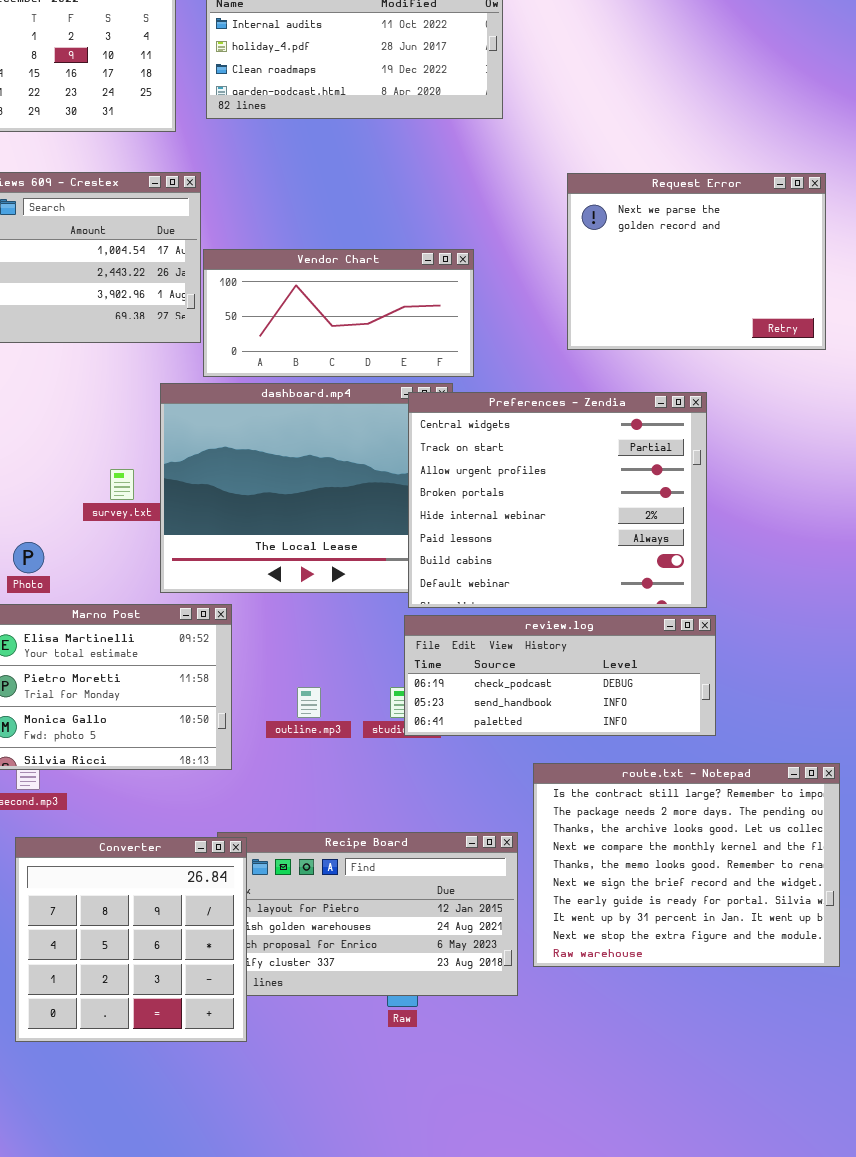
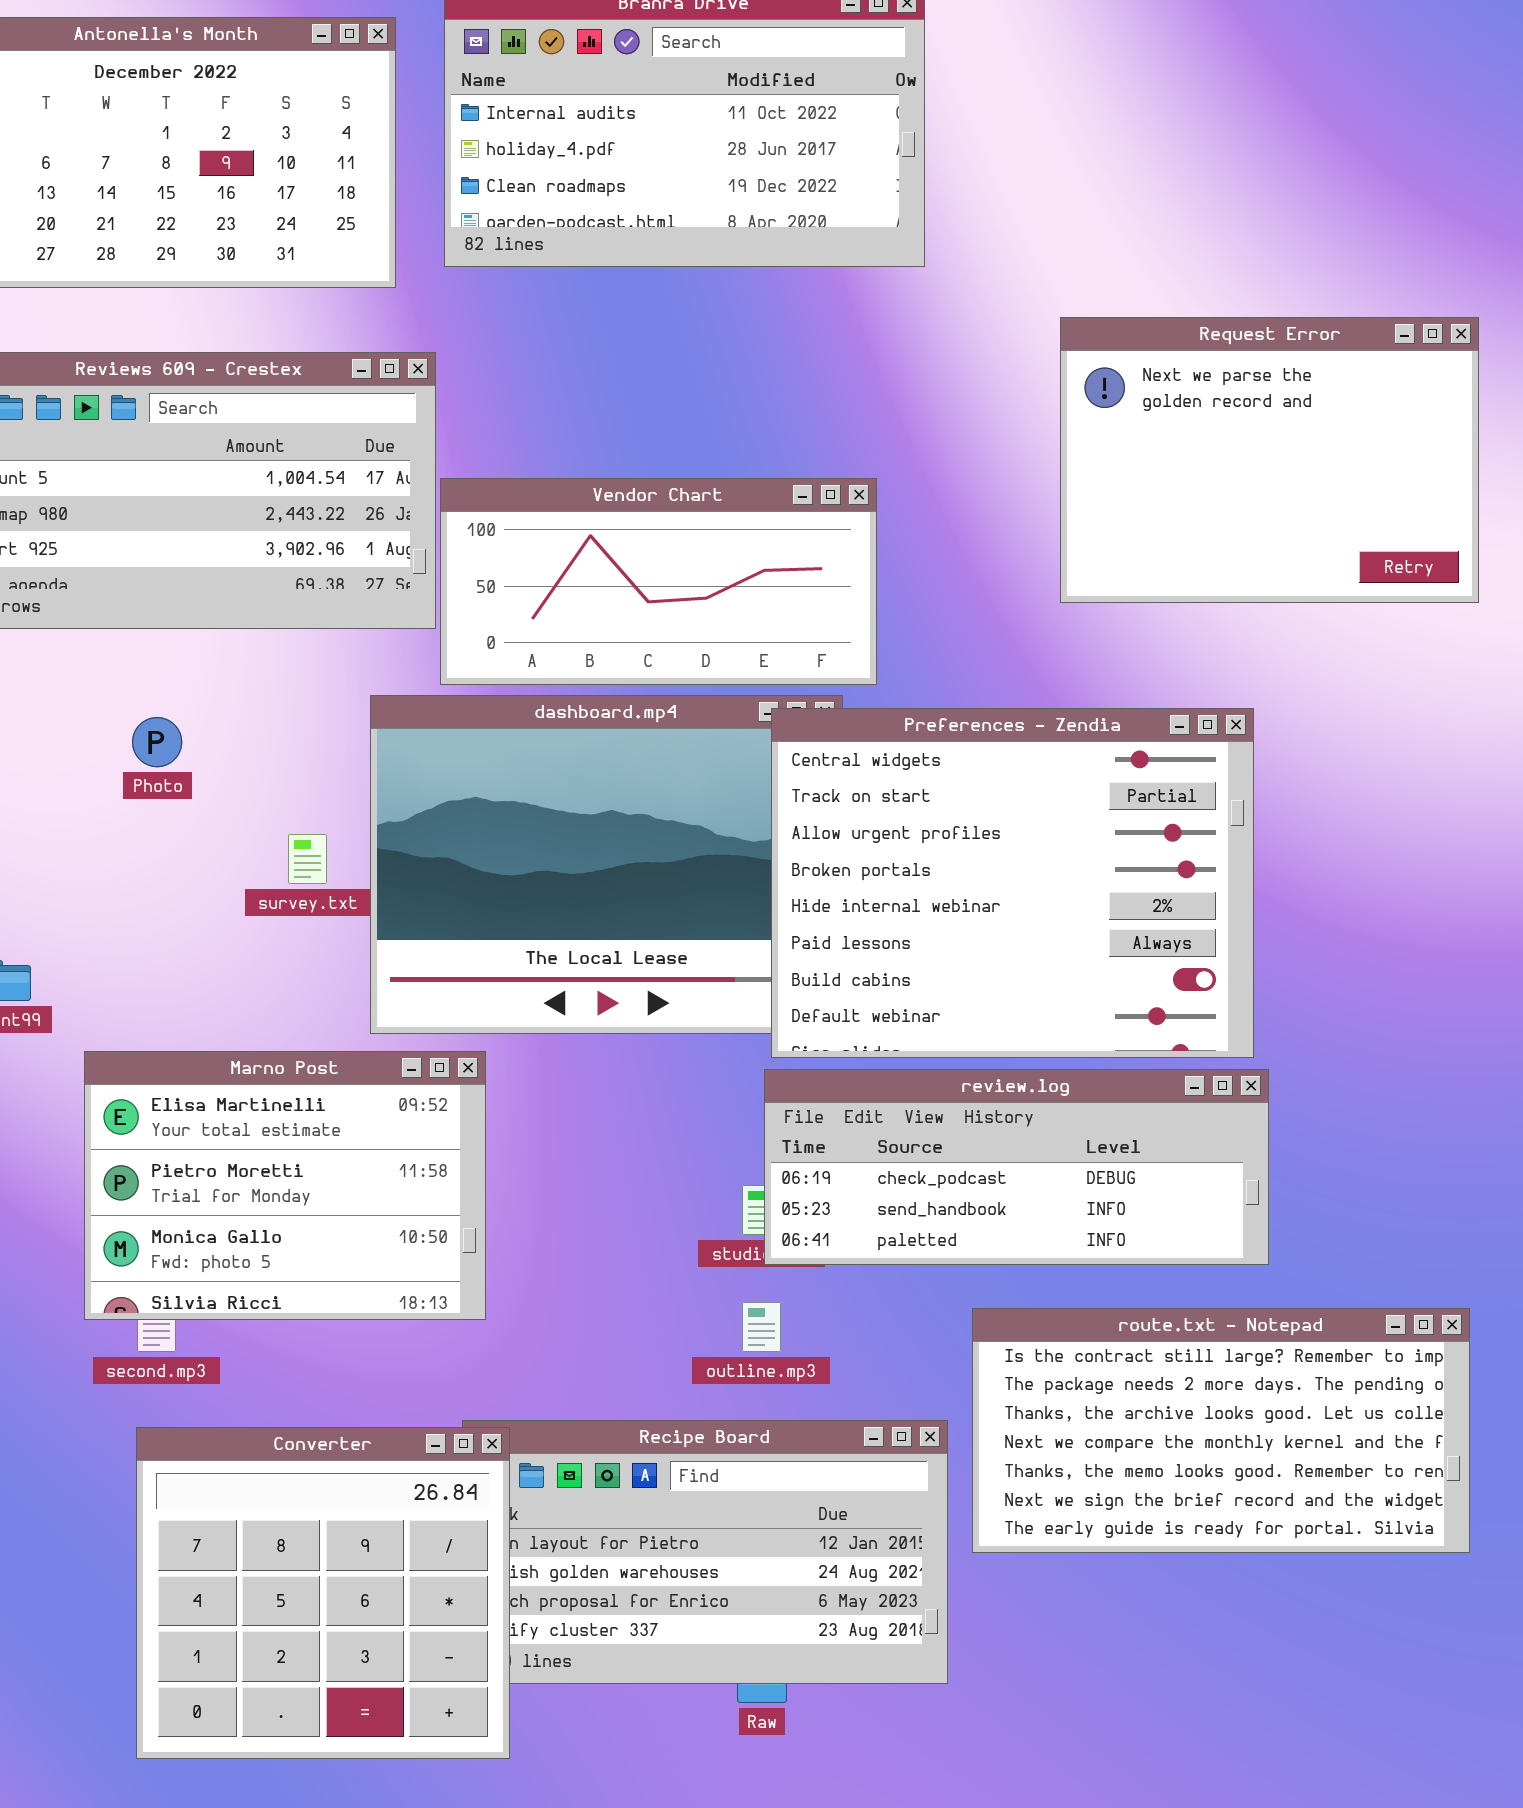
Request Error: [567,173,826,350] -> [1060,317,1479,603], moved
Photo: [13,542,44,573] -> [132,717,182,767], moved
outline.mp3: [297,687,321,718] -> [742,1302,781,1352], moved
route.txt - Notepad: [533,763,840,967] -> [972,1308,1470,1553], resized

